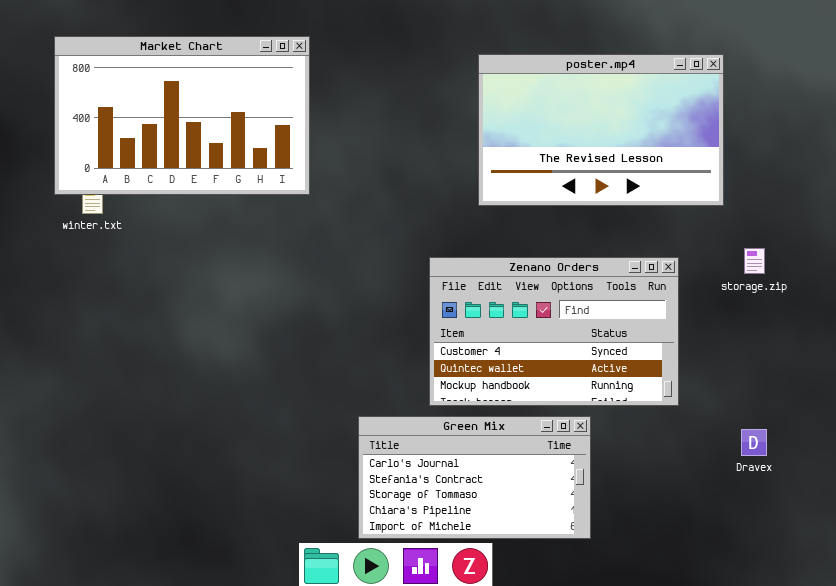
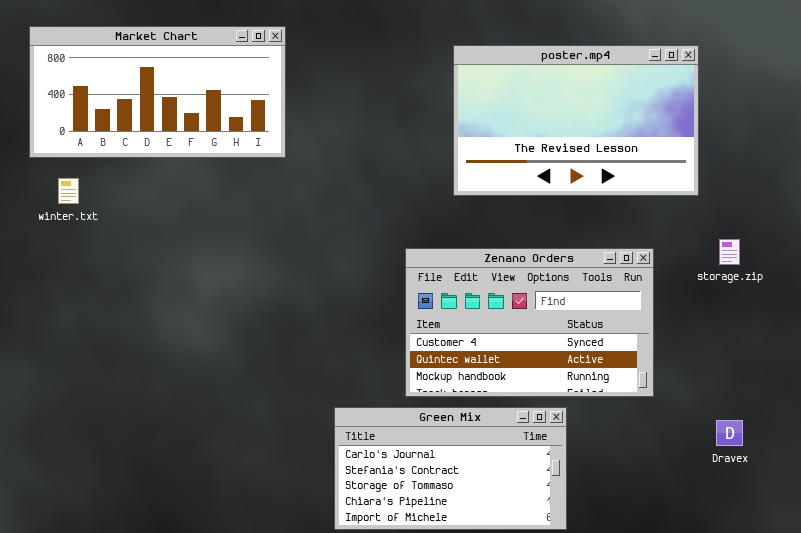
Market Chart: [54,36,310,195] -> [29,26,286,158], resized

